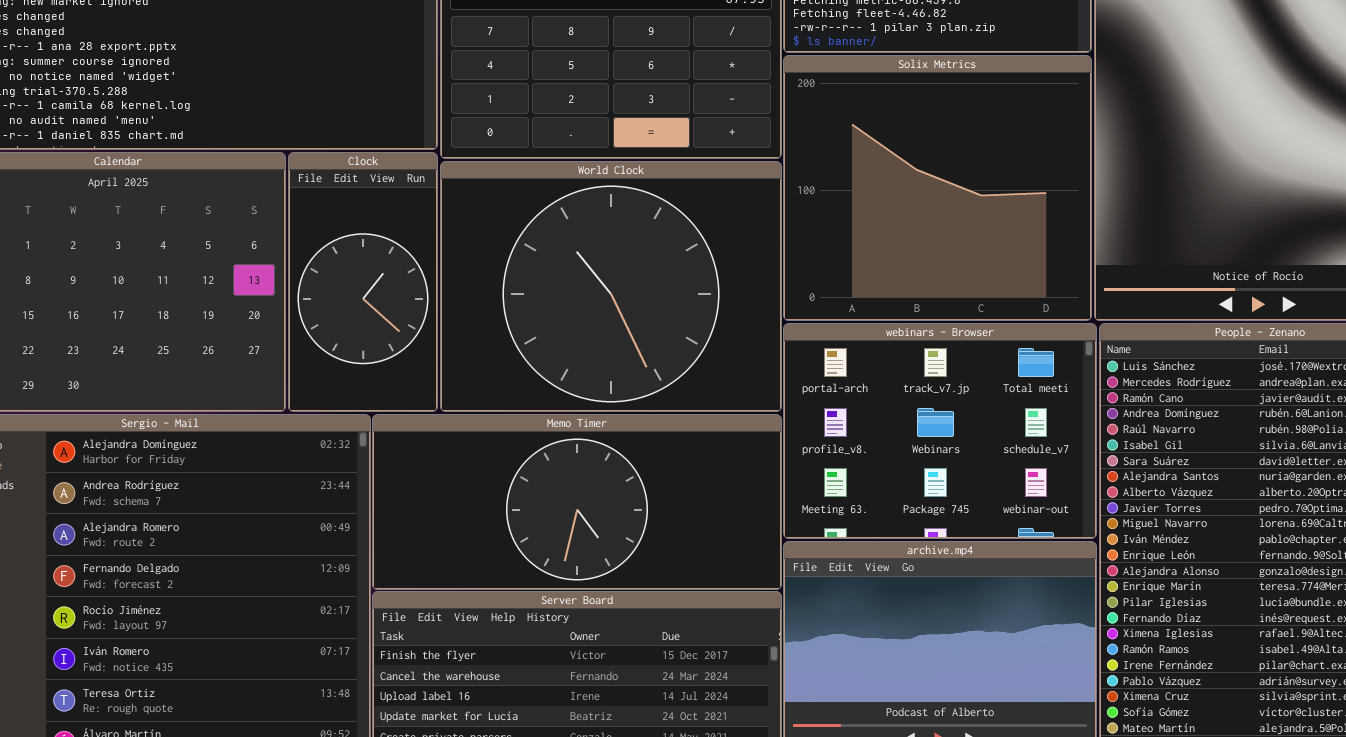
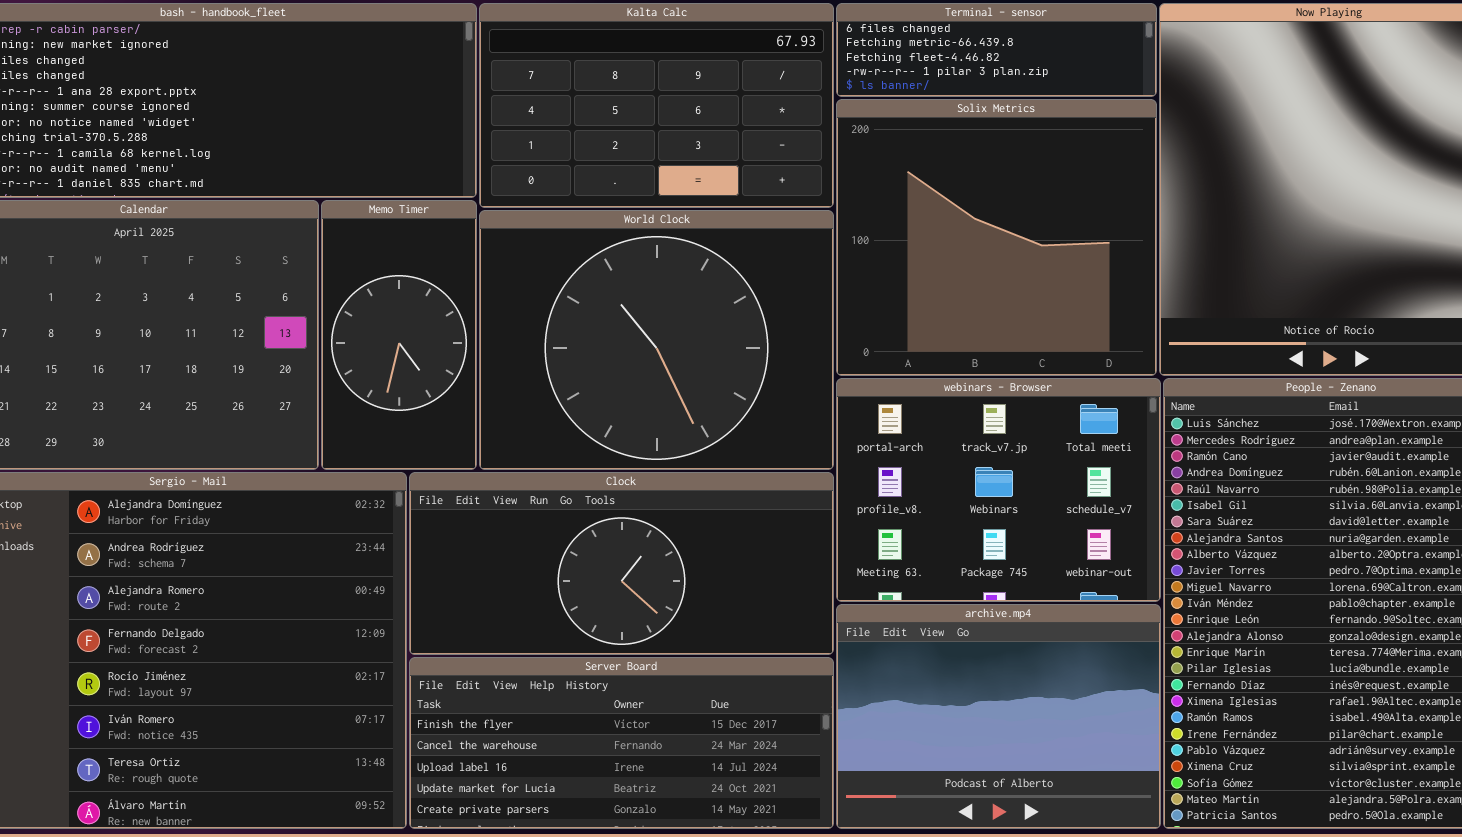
Clock: [288,152,438,412] -> [409,472,834,655], moved, resized
Memo Timer: [372,414,782,590] -> [321,200,477,470], moved, resized

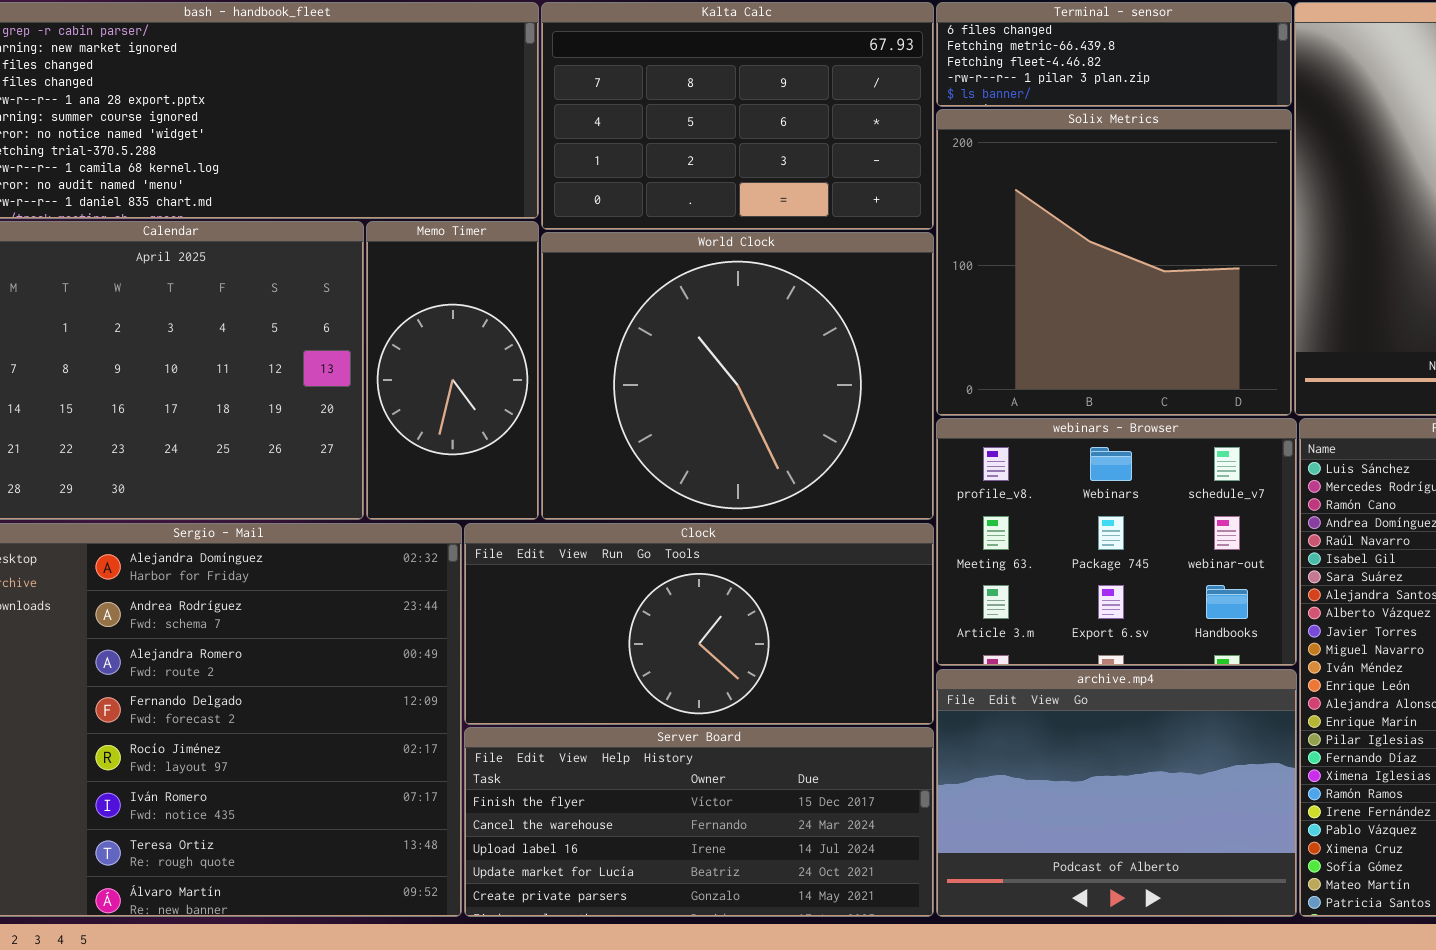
webinars - Browser: [836,378,1161,602] -> [936,418,1297,666], scrolled down 1 row

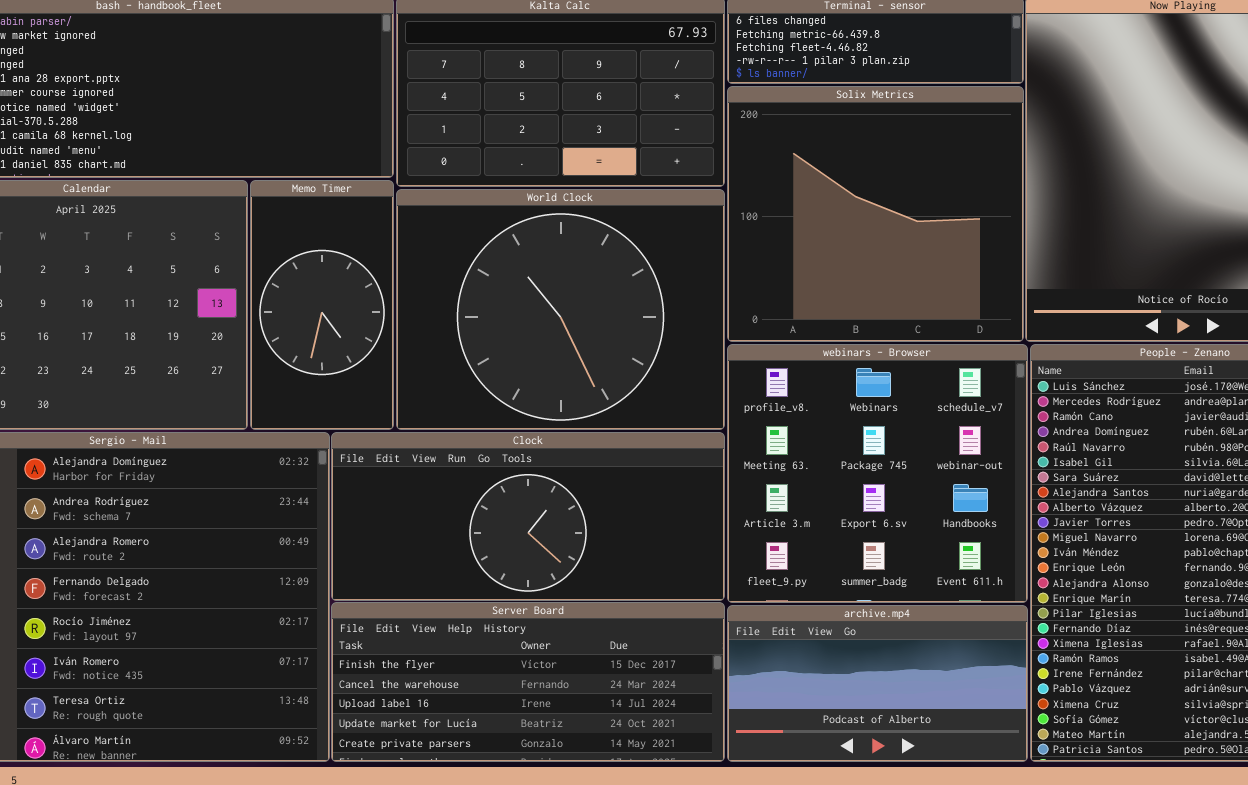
webinars - Browser: [936,418,1297,666] -> [727,344,1028,603], resized
archive.mp4: [936,669,1297,917] -> [727,605,1028,762], resized

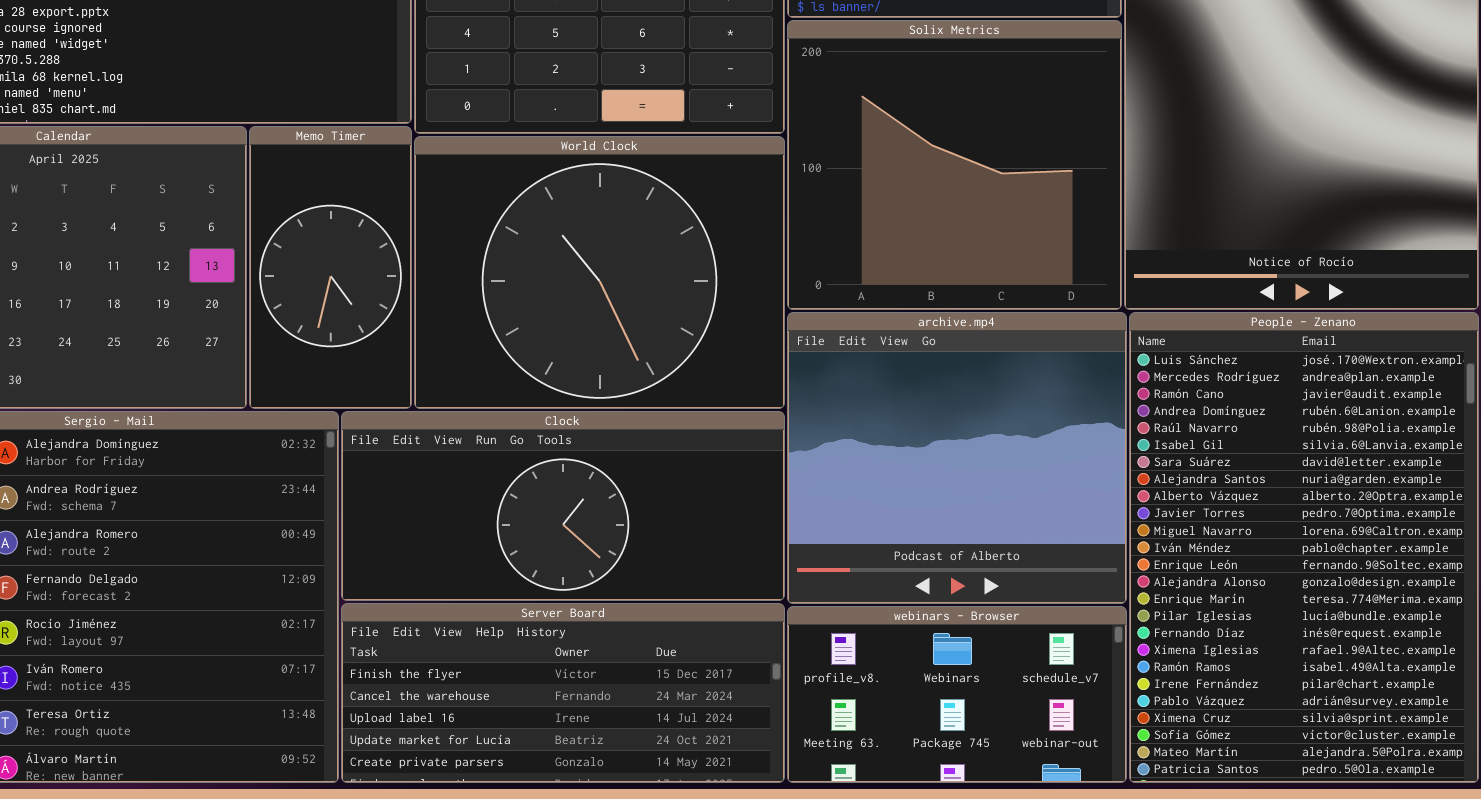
webinars - Browser: [727,344,1028,603] -> [787,606,1127,783], moved, resized
archive.mp4: [727,605,1028,762] -> [787,312,1127,604], moved, resized

